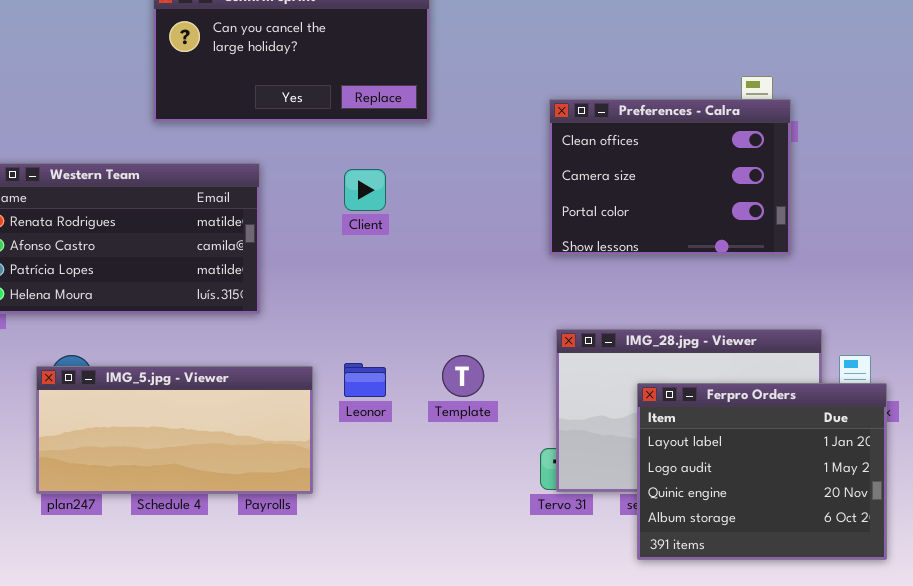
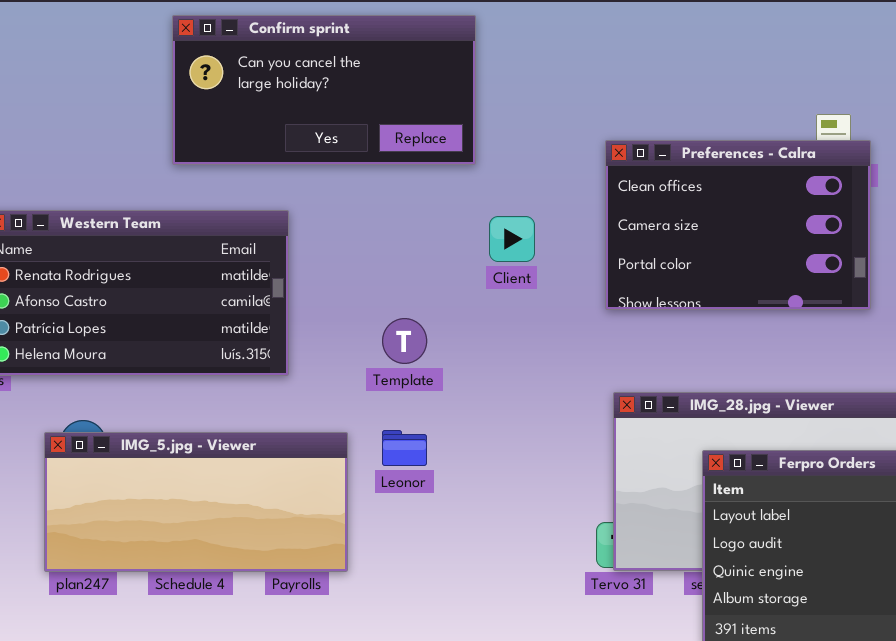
Client: [344,169,386,211] -> [489,216,535,262], moved
Template: [442,355,484,397] -> [382,318,427,364], moved

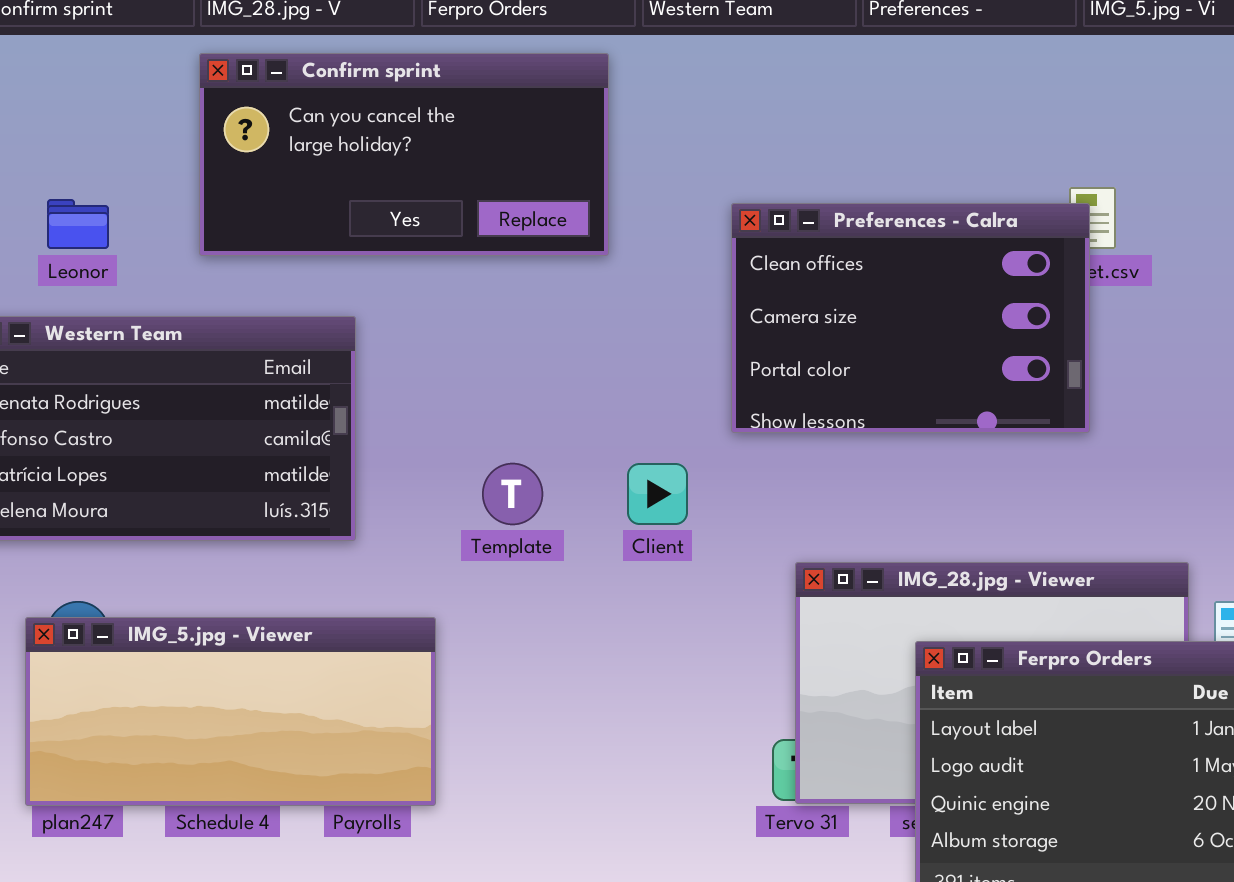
Preferences - Calra: [605,140,871,310] -> [731,203,1090,433], moved
Client: [489,216,535,262] -> [627,463,688,525], moved
Leonor: [382,430,427,466] -> [47,199,109,249], moved

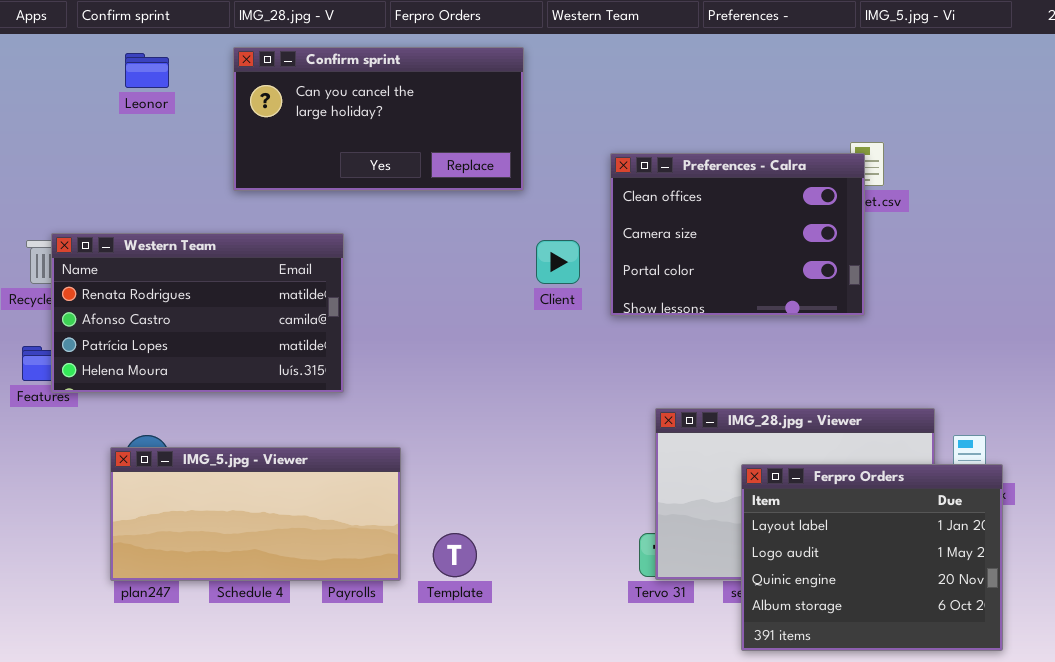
Leonor: [47,199,109,249] -> [125,53,169,88], moved
Template: [482,463,543,525] -> [433,533,477,577], moved
Client: [627,463,688,525] -> [536,240,580,284], moved

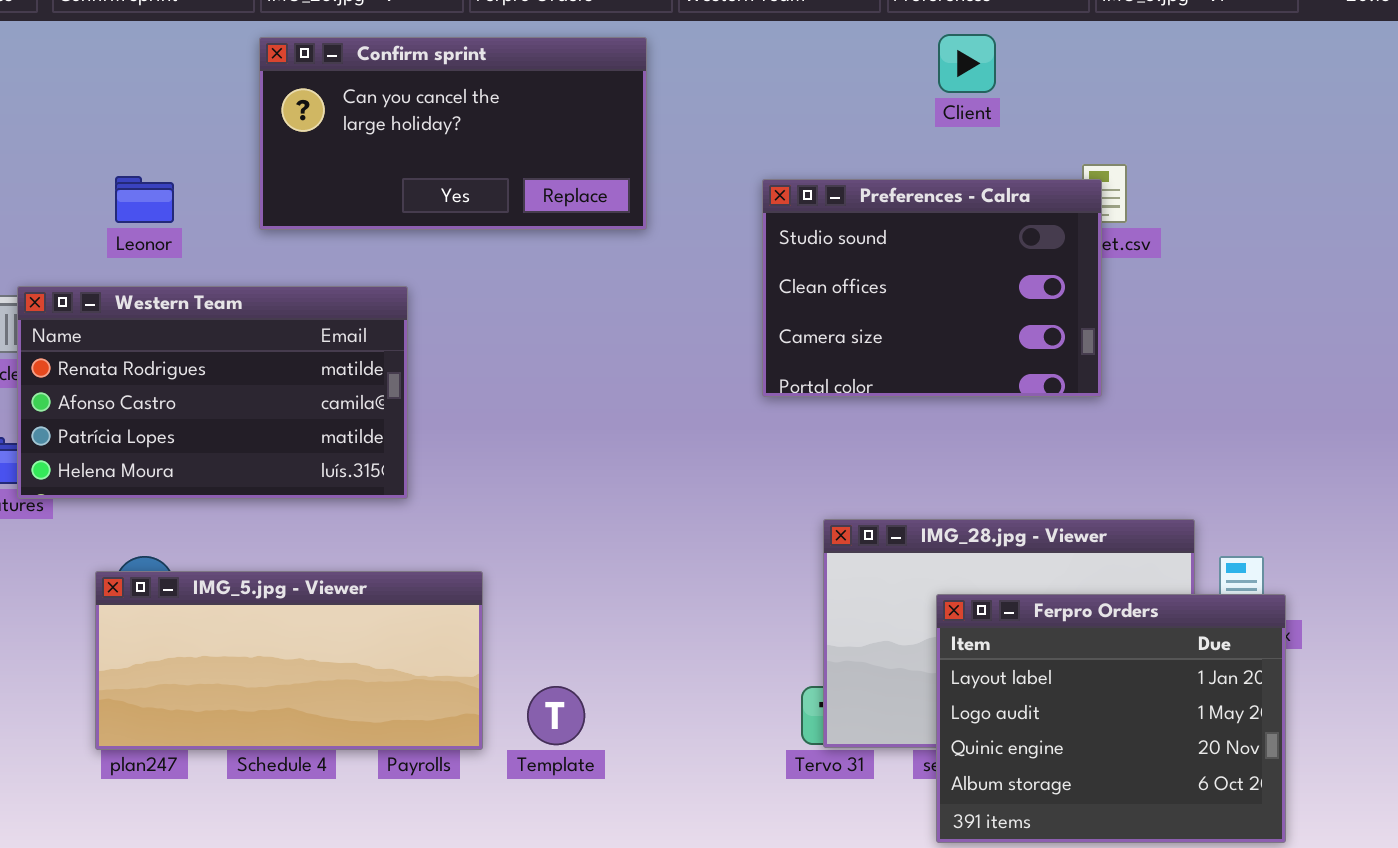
Leonor: [125,53,169,88] -> [115,176,174,223], moved
Preferences - Calra: [610,153,865,316] -> [762,179,1102,397], scrolled up 1 row
Client: [536,240,580,284] -> [938,34,996,93], moved

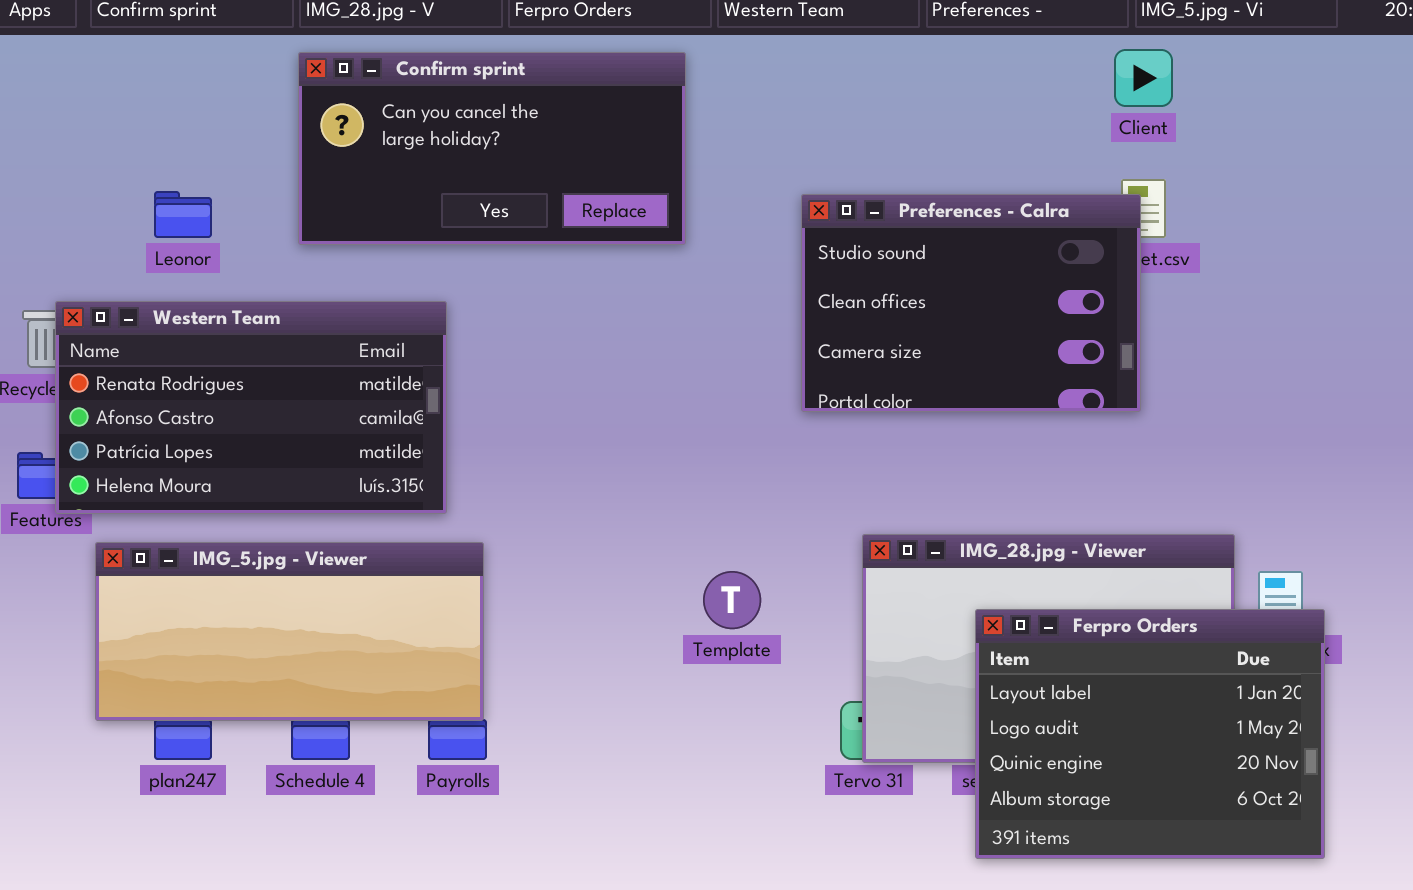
Client: [938,34,996,93] -> [1114,49,1173,107], moved
IMG_5.jpg - Viewer: [95,571,483,750] -> [95,542,484,721], moved
Template: [527,686,585,745] -> [703,571,761,629], moved

